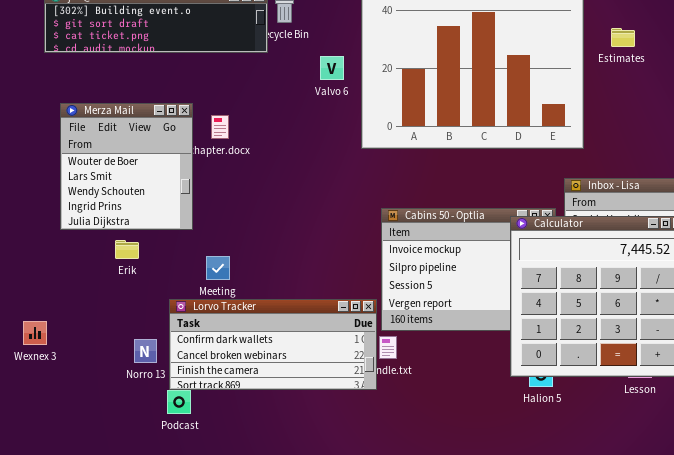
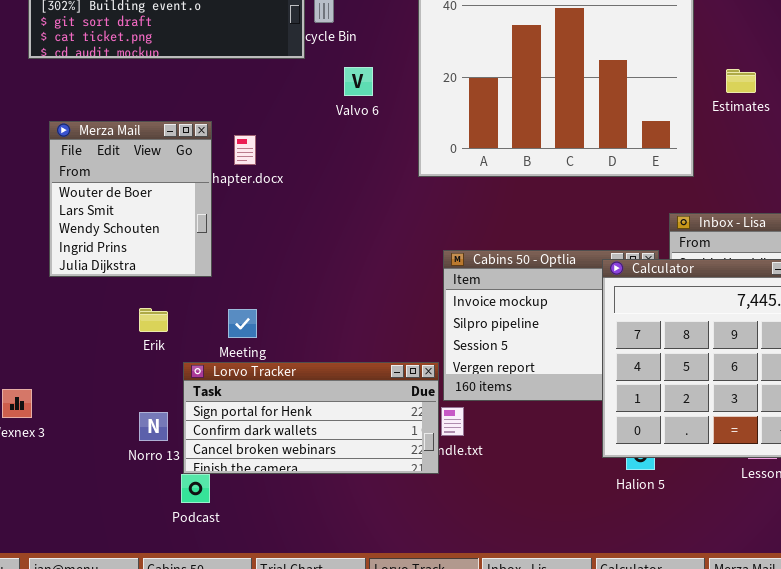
Estimates: [611,28,635,47] -> [726,69,756,93], moved
Valvo 6: [320,56,344,80] -> [344,67,373,96], moved
Erik: [115,240,139,259] -> [139,308,168,332], moved
Lorvo Tracker: [169,299,377,390] -> [183,362,439,474], scrolled up 1 row

